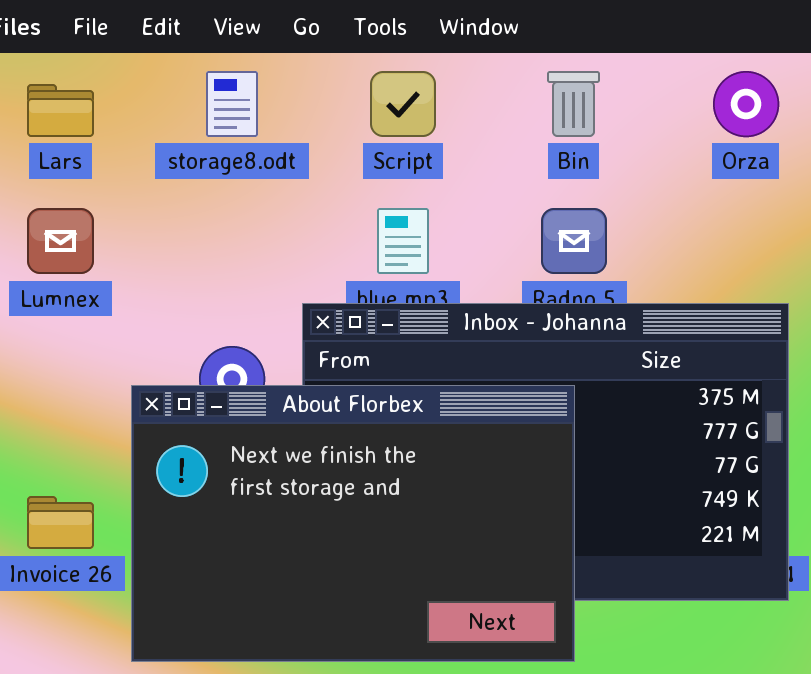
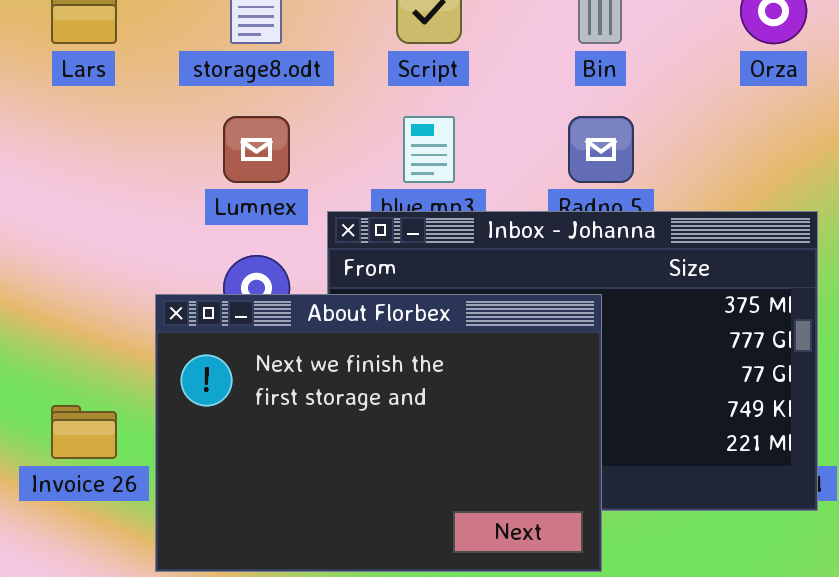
Lumnex: [27,208,94,274] -> [223,116,290,183], moved

